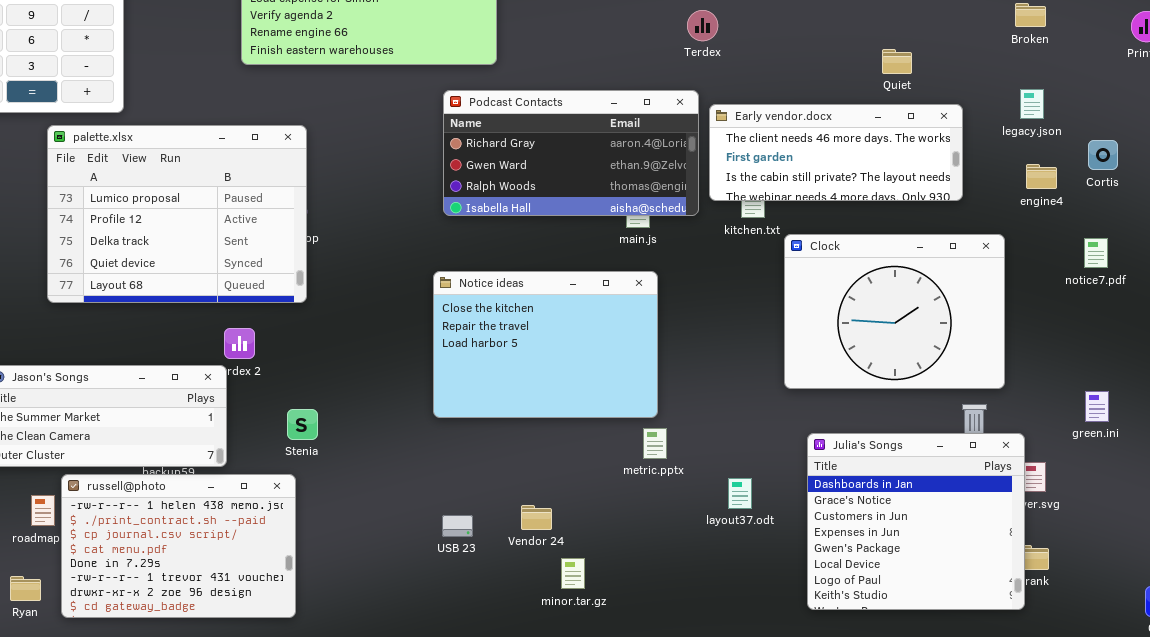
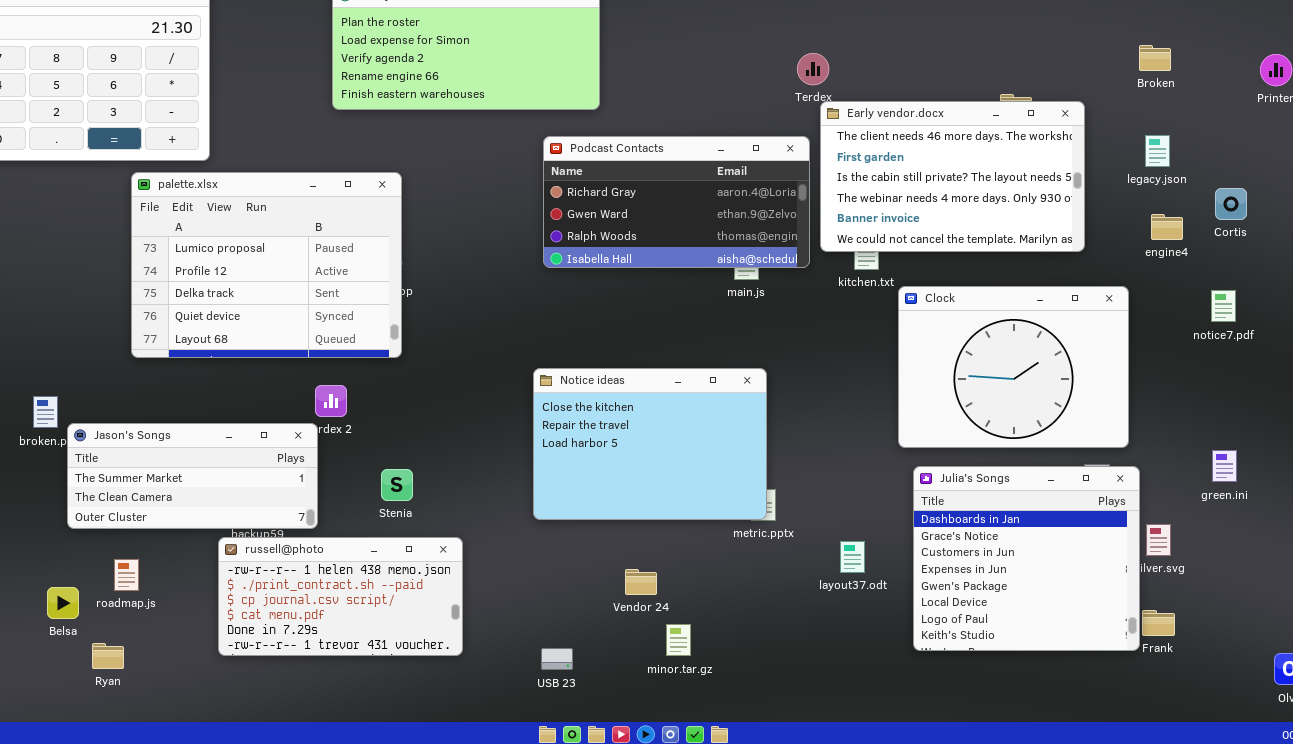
Early vendor.docx: [709,104,963,201] -> [820,101,1085,252], resized
Notice ideas: [433,271,658,418] -> [533,368,767,520], moved
Julia's Songs: [807,433,1025,610] -> [913,466,1140,651], moved
russell@photo: [61,474,296,618] -> [218,537,463,656], moved, resized
USB 23: [442,515,473,537] -> [541,648,573,670], moved

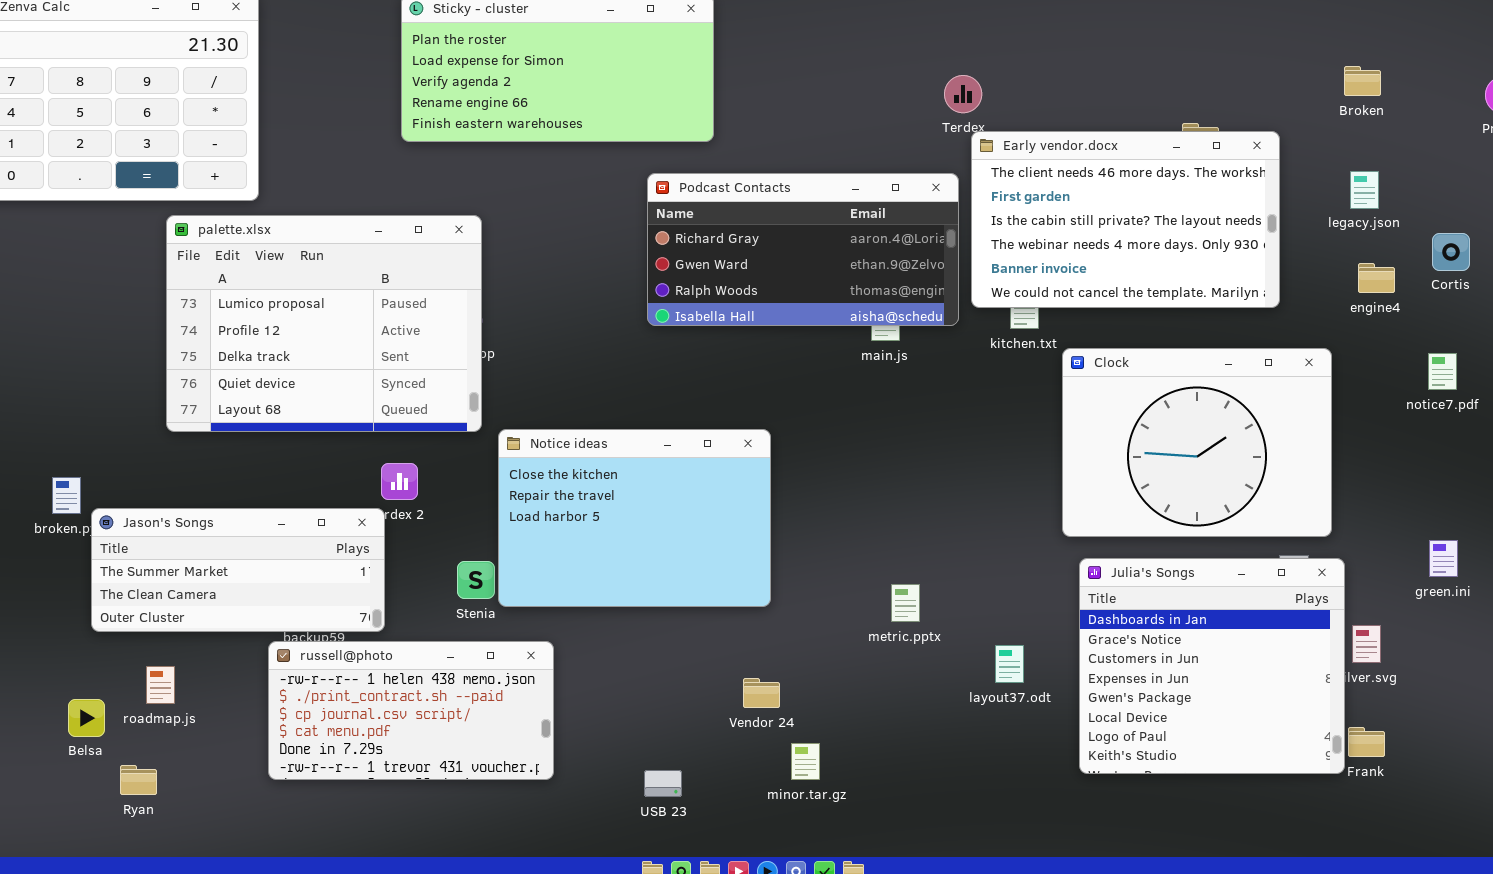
Notice ideas: [533,368,767,520] -> [498,429,771,607], moved

